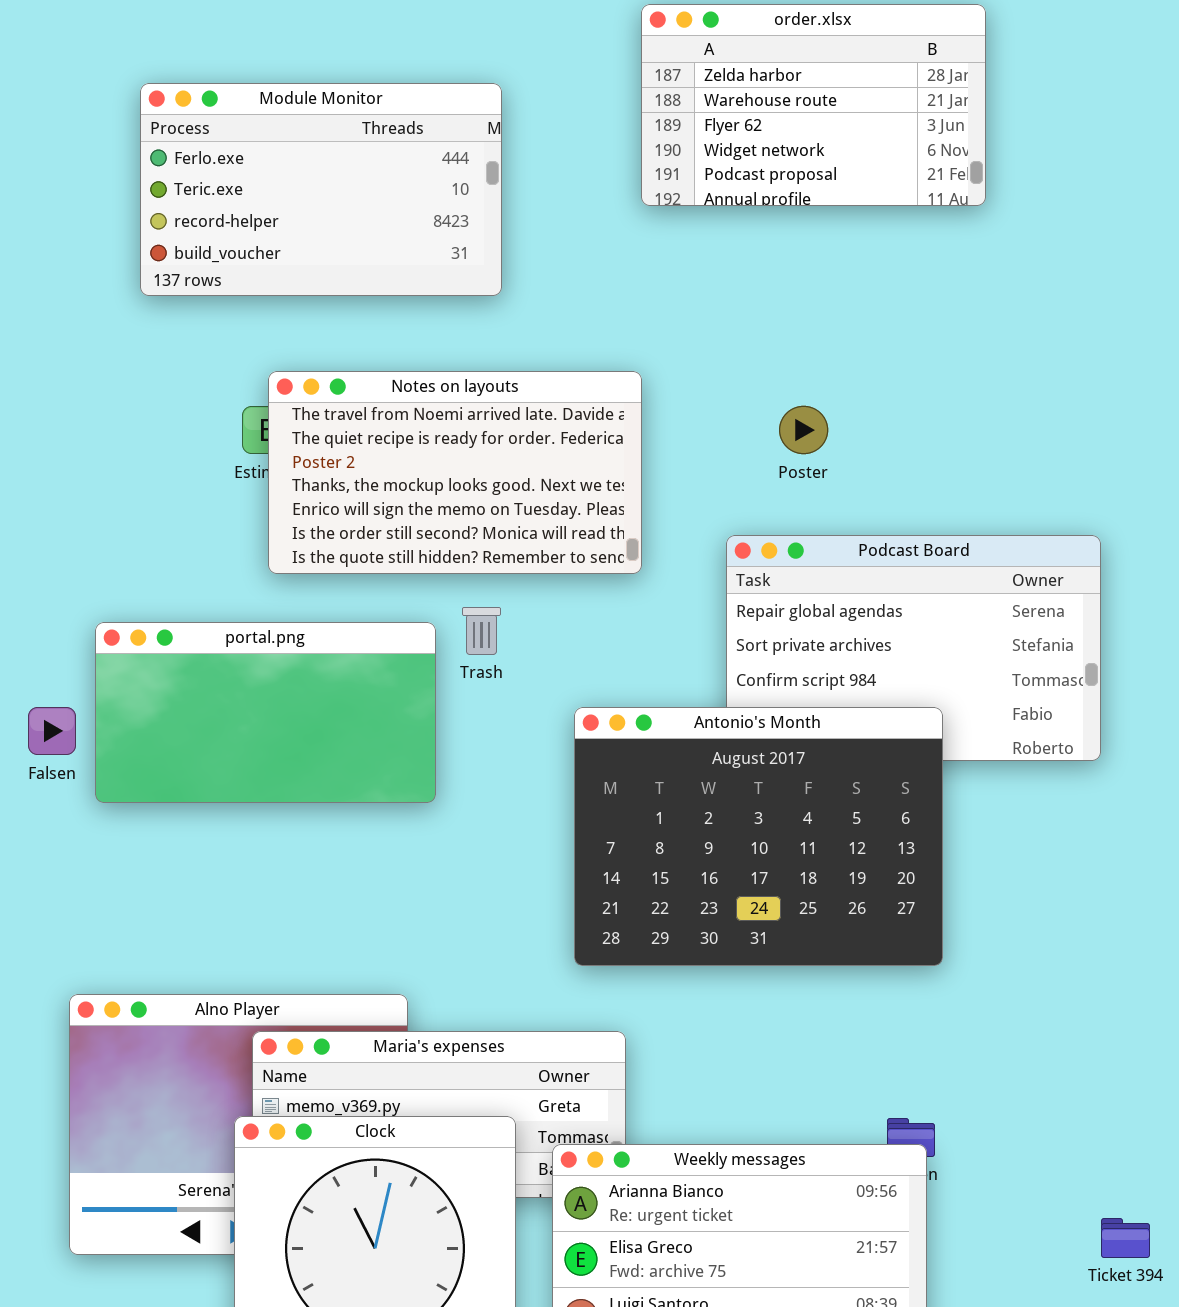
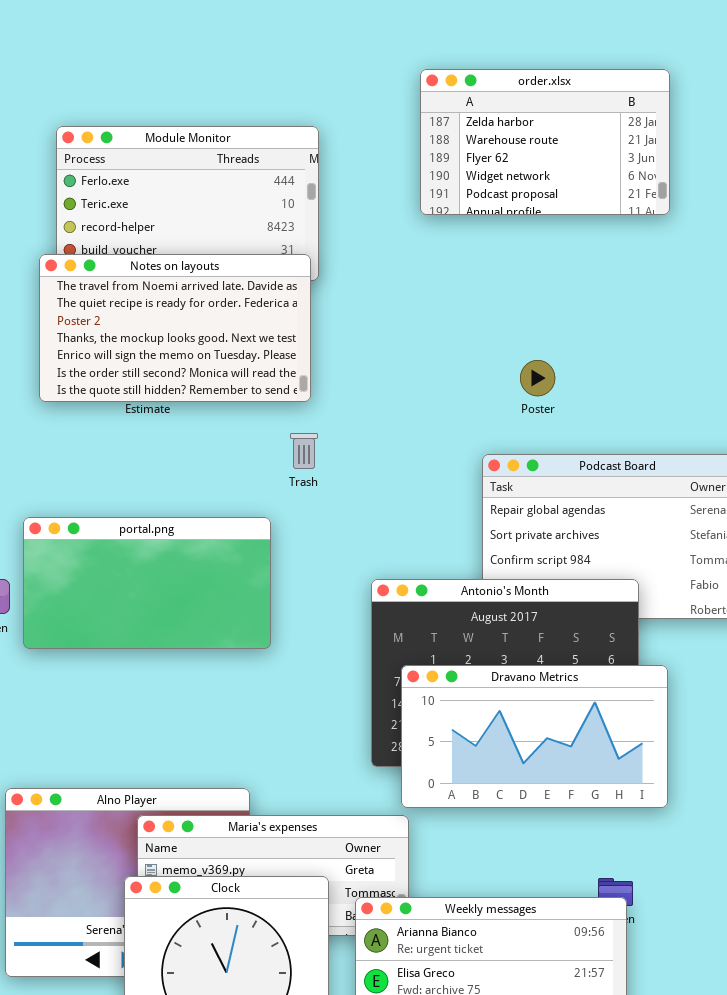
Notes on layouts: [268,371,642,574] -> [39,254,311,402], moved
Trash: [462,607,501,655] -> [290,433,318,469], moved
Dravano Metrics: none -> [401,665,668,808], opened

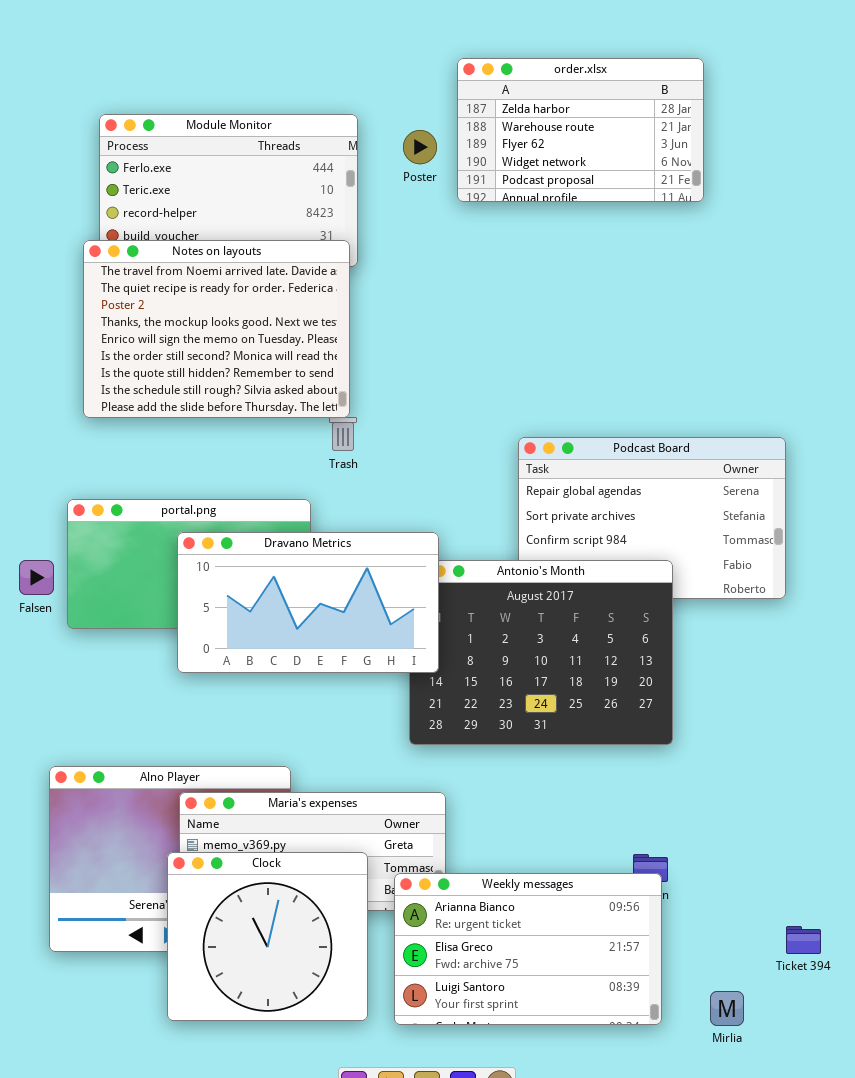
Notes on layouts: [39,254,311,402] -> [83,240,350,418], resized
Poster: [520,360,555,396] -> [403,130,437,164], moved
Dravano Metrics: [401,665,668,808] -> [177,532,439,673], moved

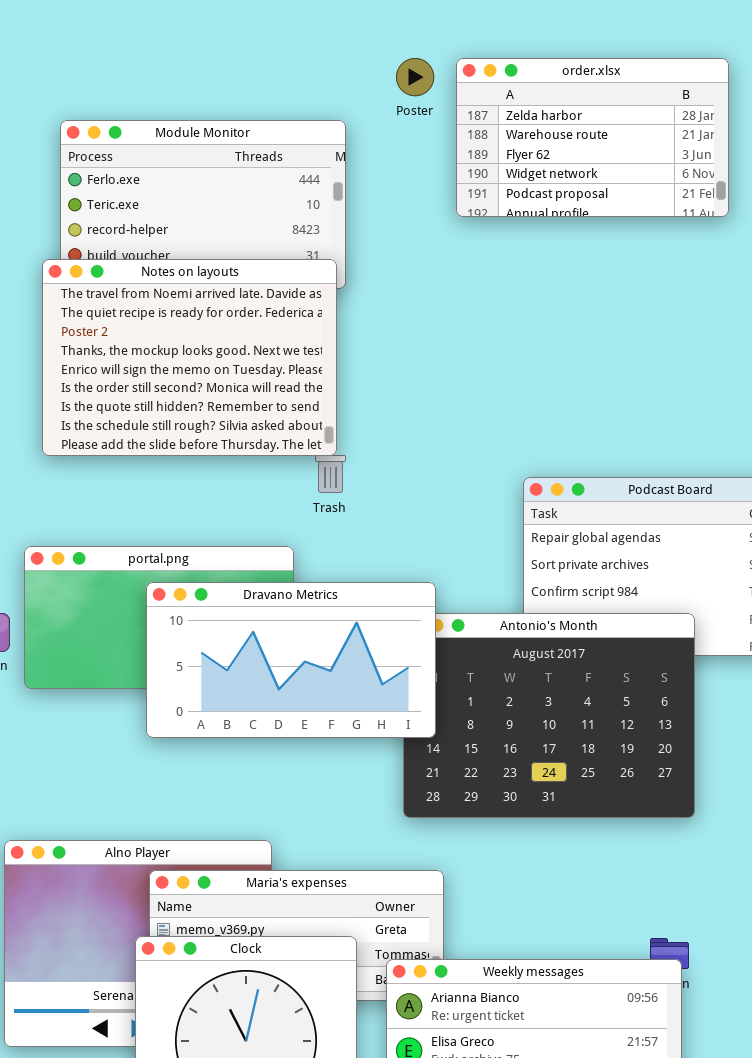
Poster: [403,130,437,164] -> [396,58,434,96], moved

